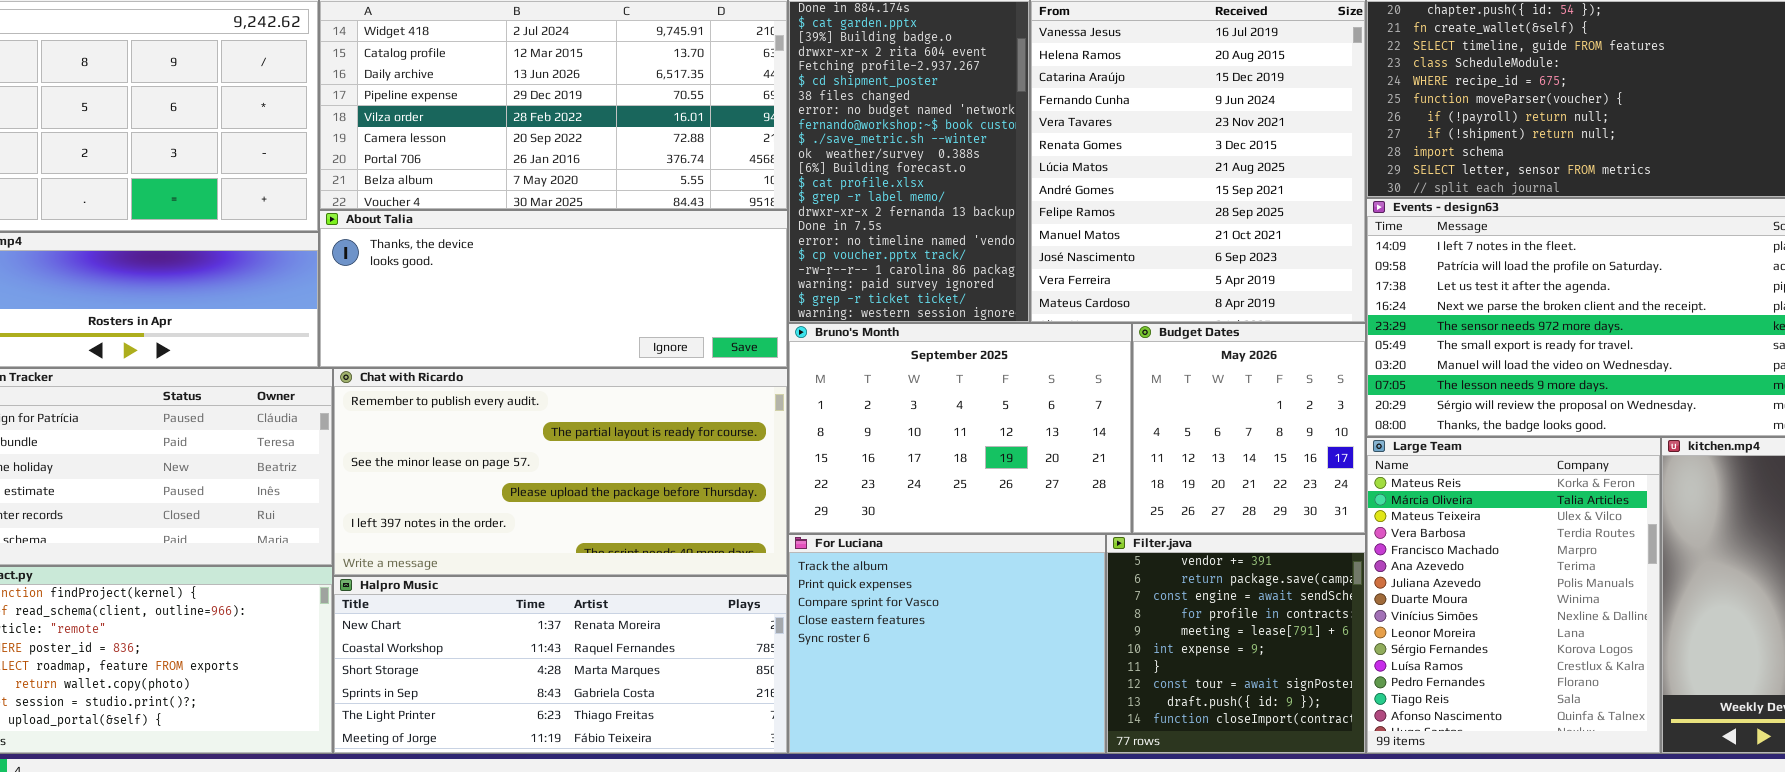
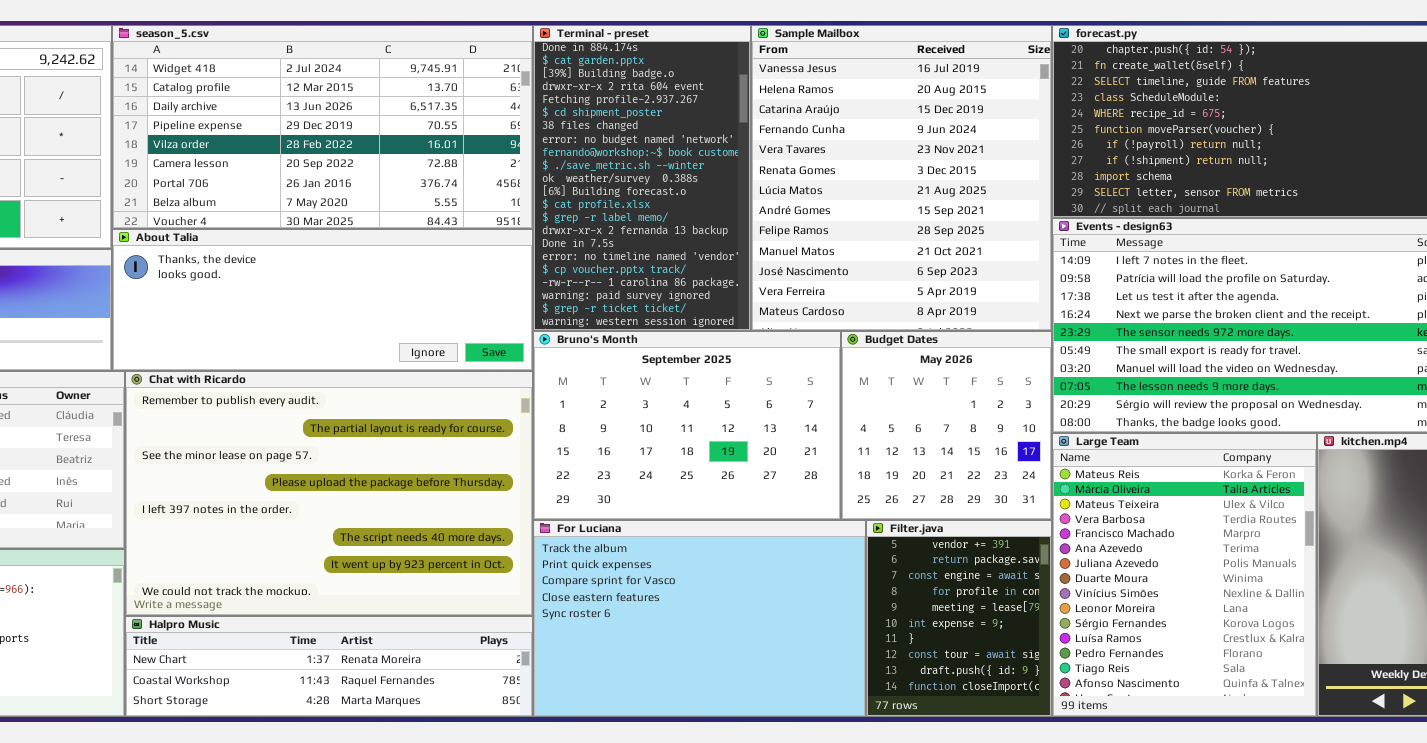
Chat with Ricardo: [333,368,788,576] -> [125,371,533,616], resized
For Luciana: [788,534,1106,754] -> [533,520,866,717], resized
Filter.java: [1106,534,1366,754] -> [866,520,1052,717], resized
Halpro Music: [333,576,788,754] -> [125,616,533,717], resized

